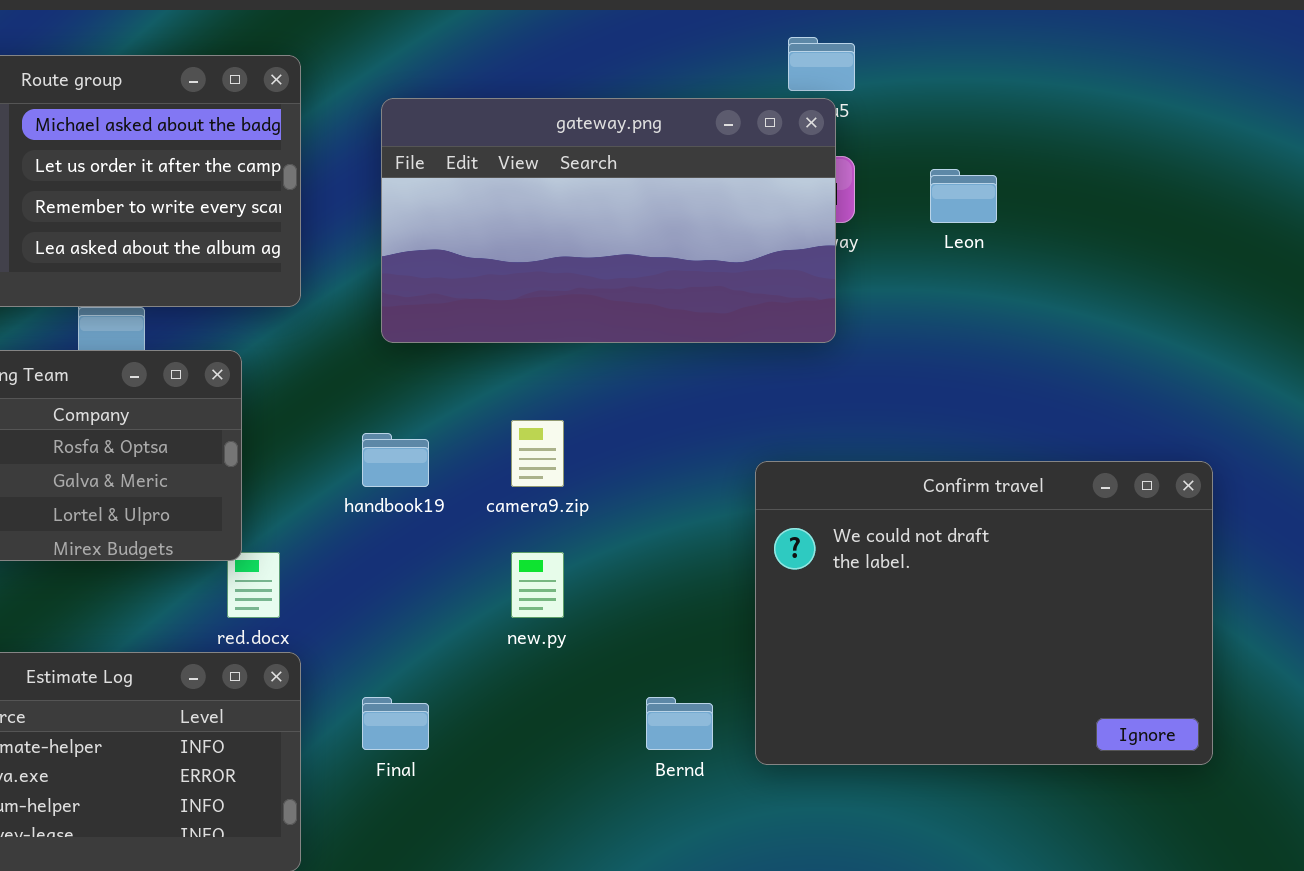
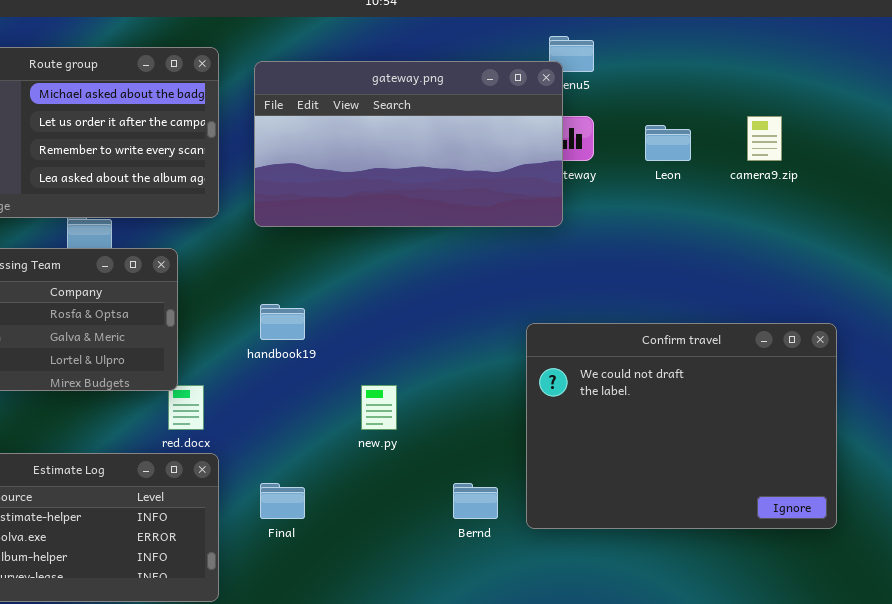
gateway.png: [381,98,836,343] -> [254,61,563,227], moved
camera9.zip: [511,420,564,487] -> [747,116,782,161], moved

